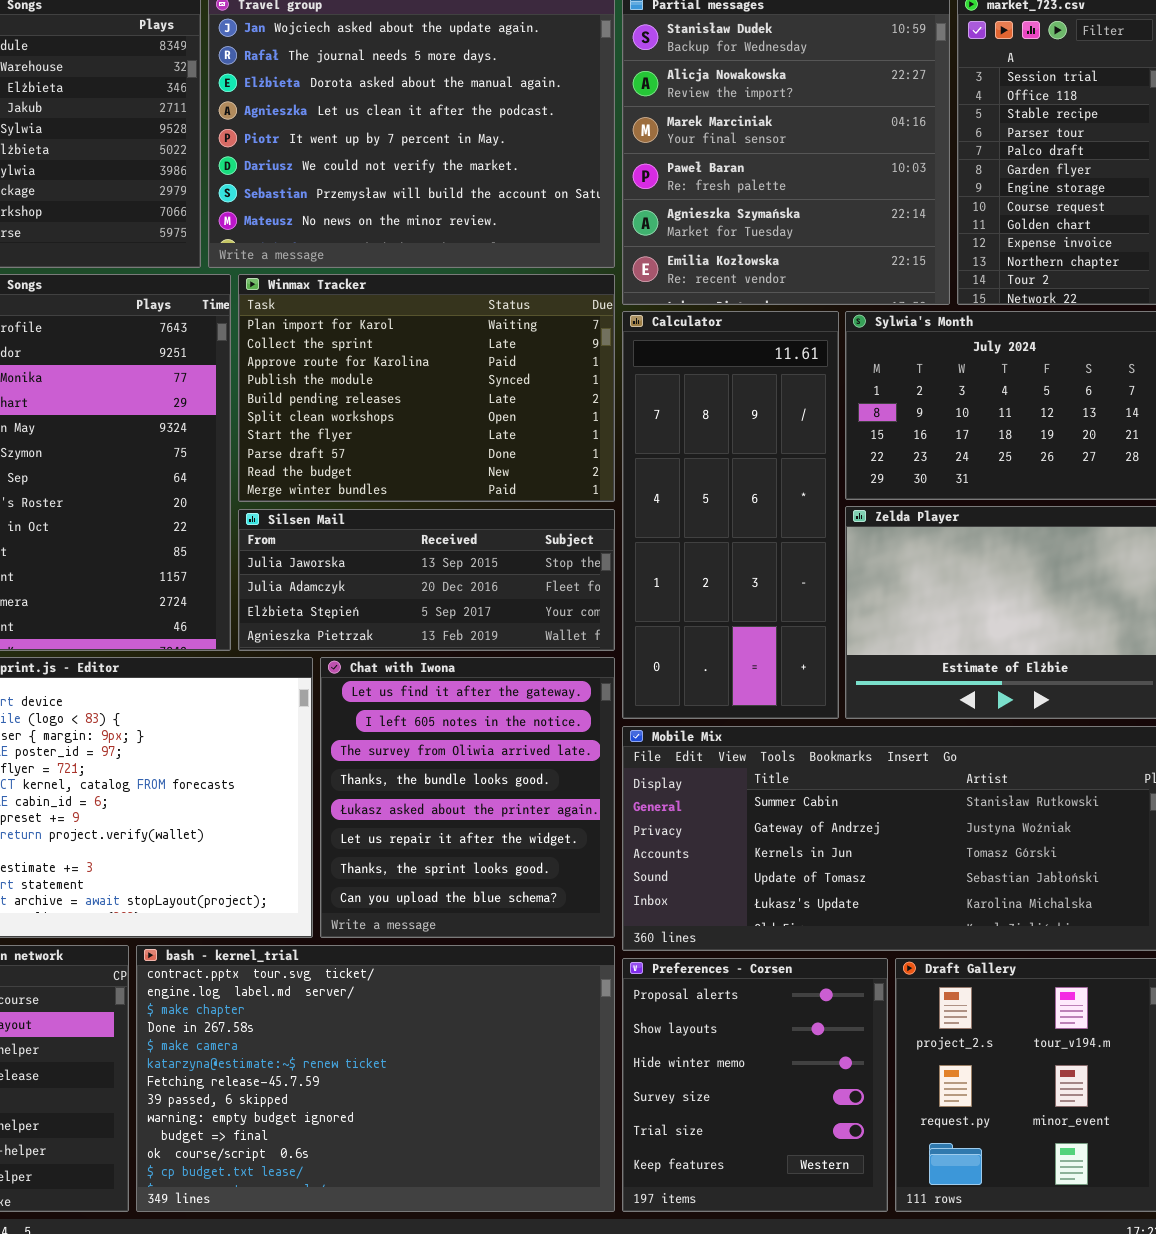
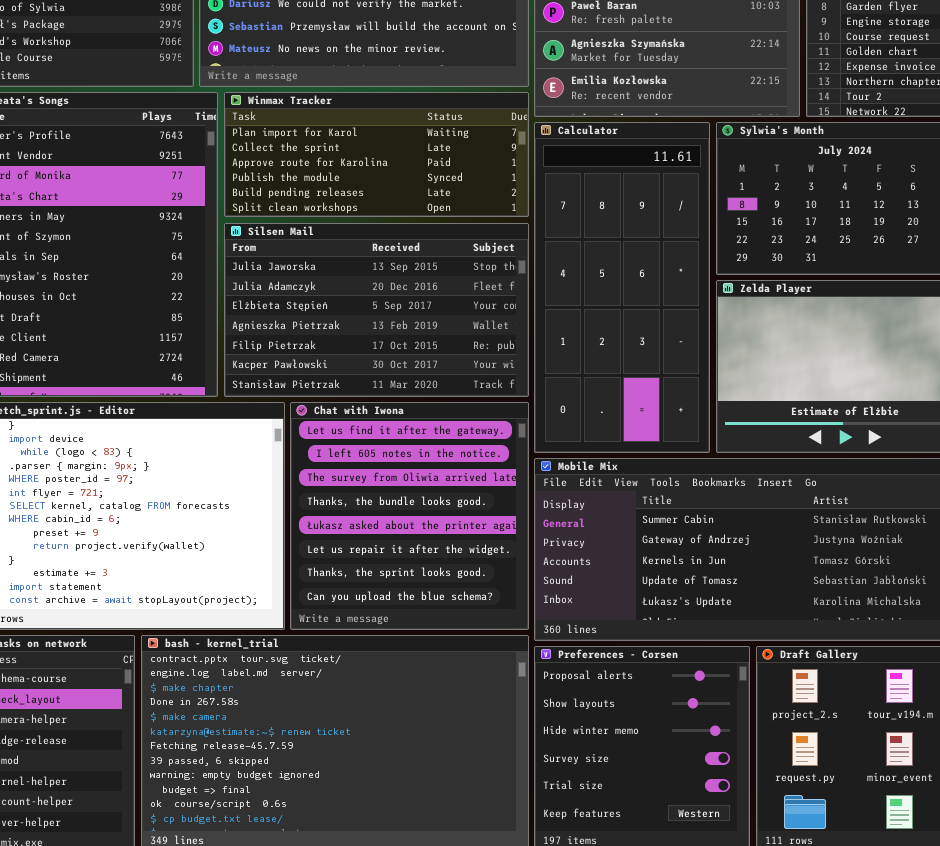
Winmax Tracker: [238,274,615,502] -> [224,92,529,217], resized
Silsen Mail: [238,509,615,651] -> [224,223,529,397], resized

